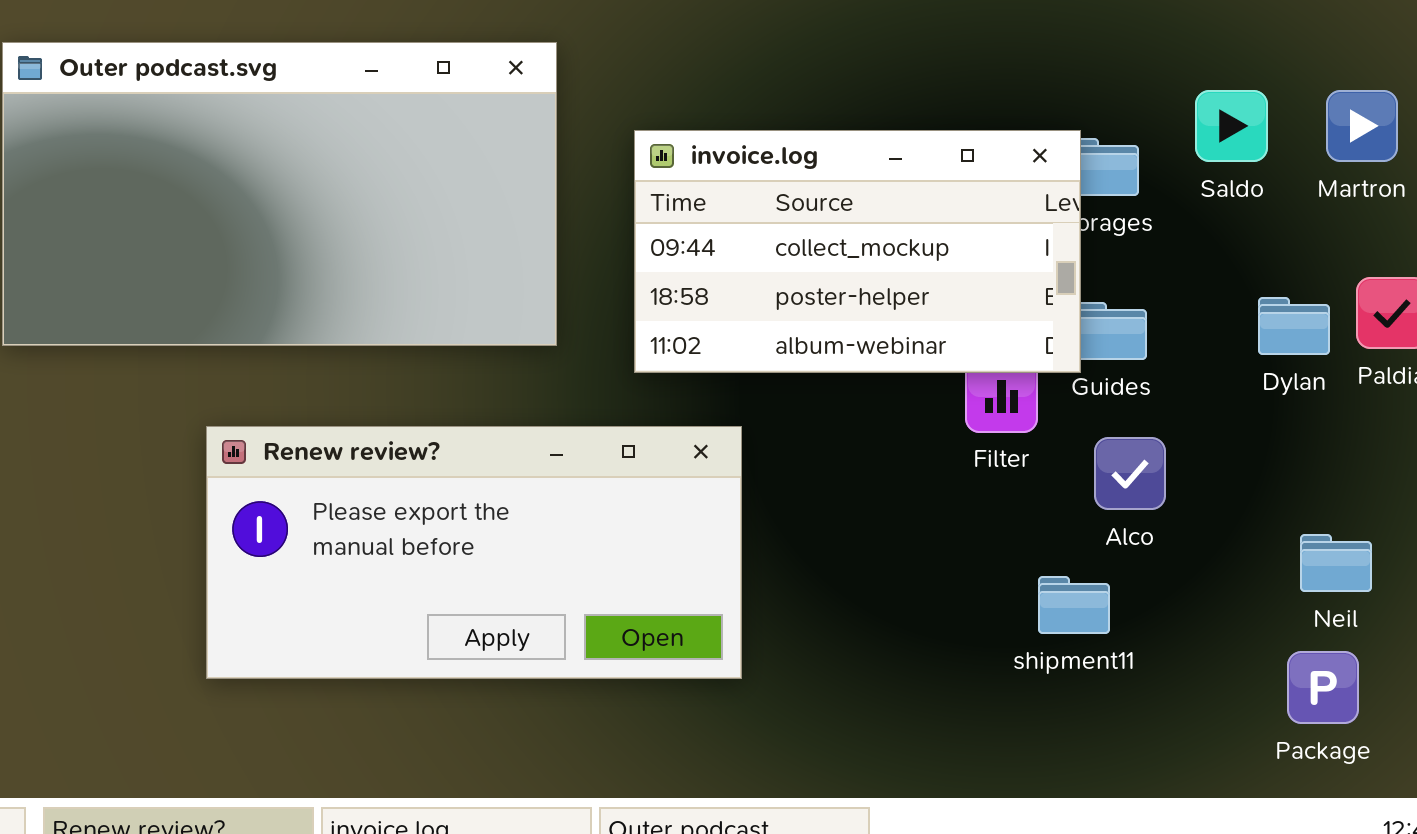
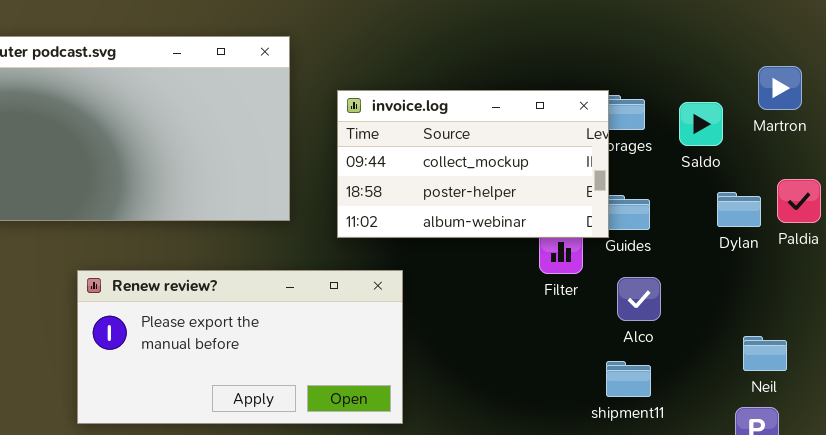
Saldo: [1195,90,1268,162] -> [679,102,723,146], moved
shipment11: [1038,576,1110,634] -> [606,361,651,397], moved

